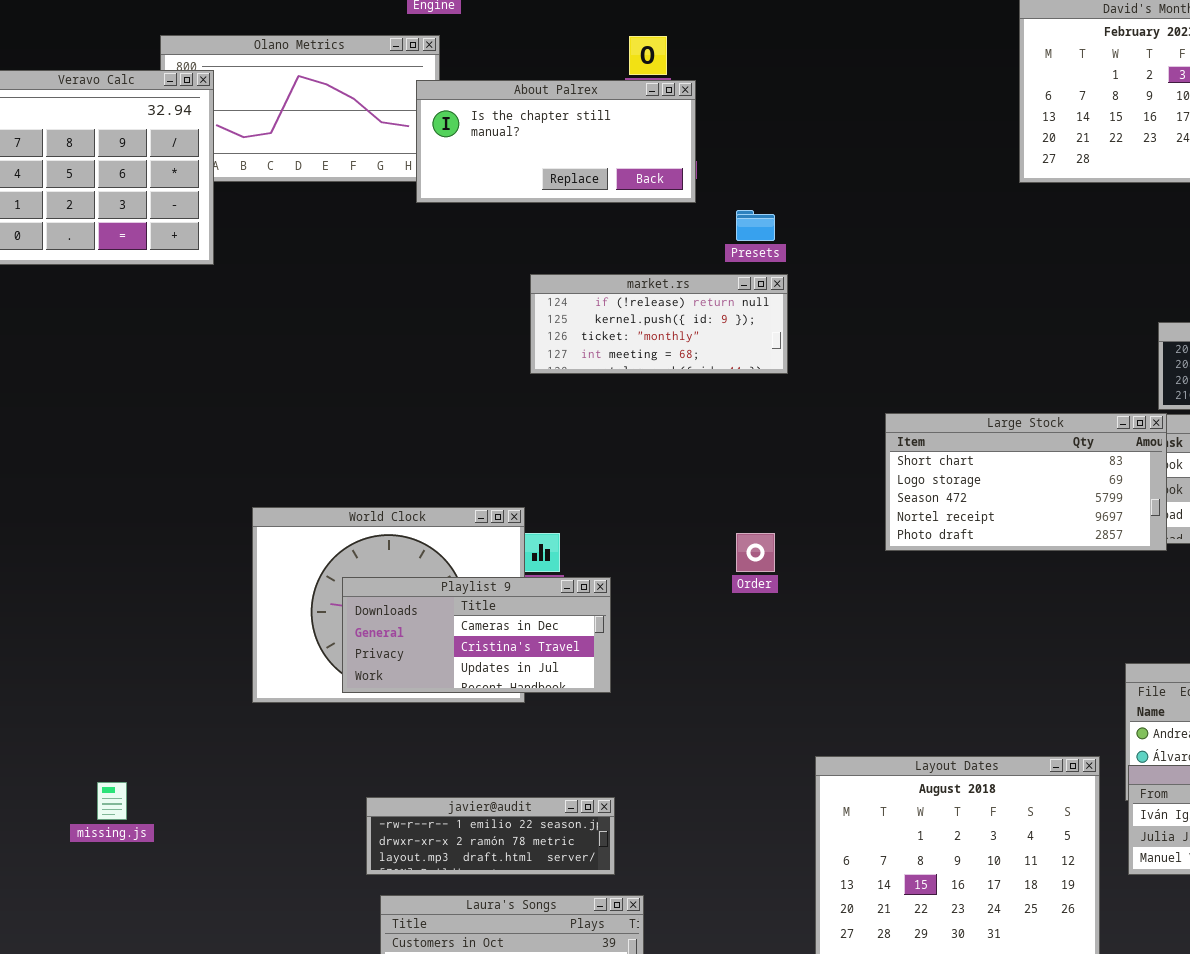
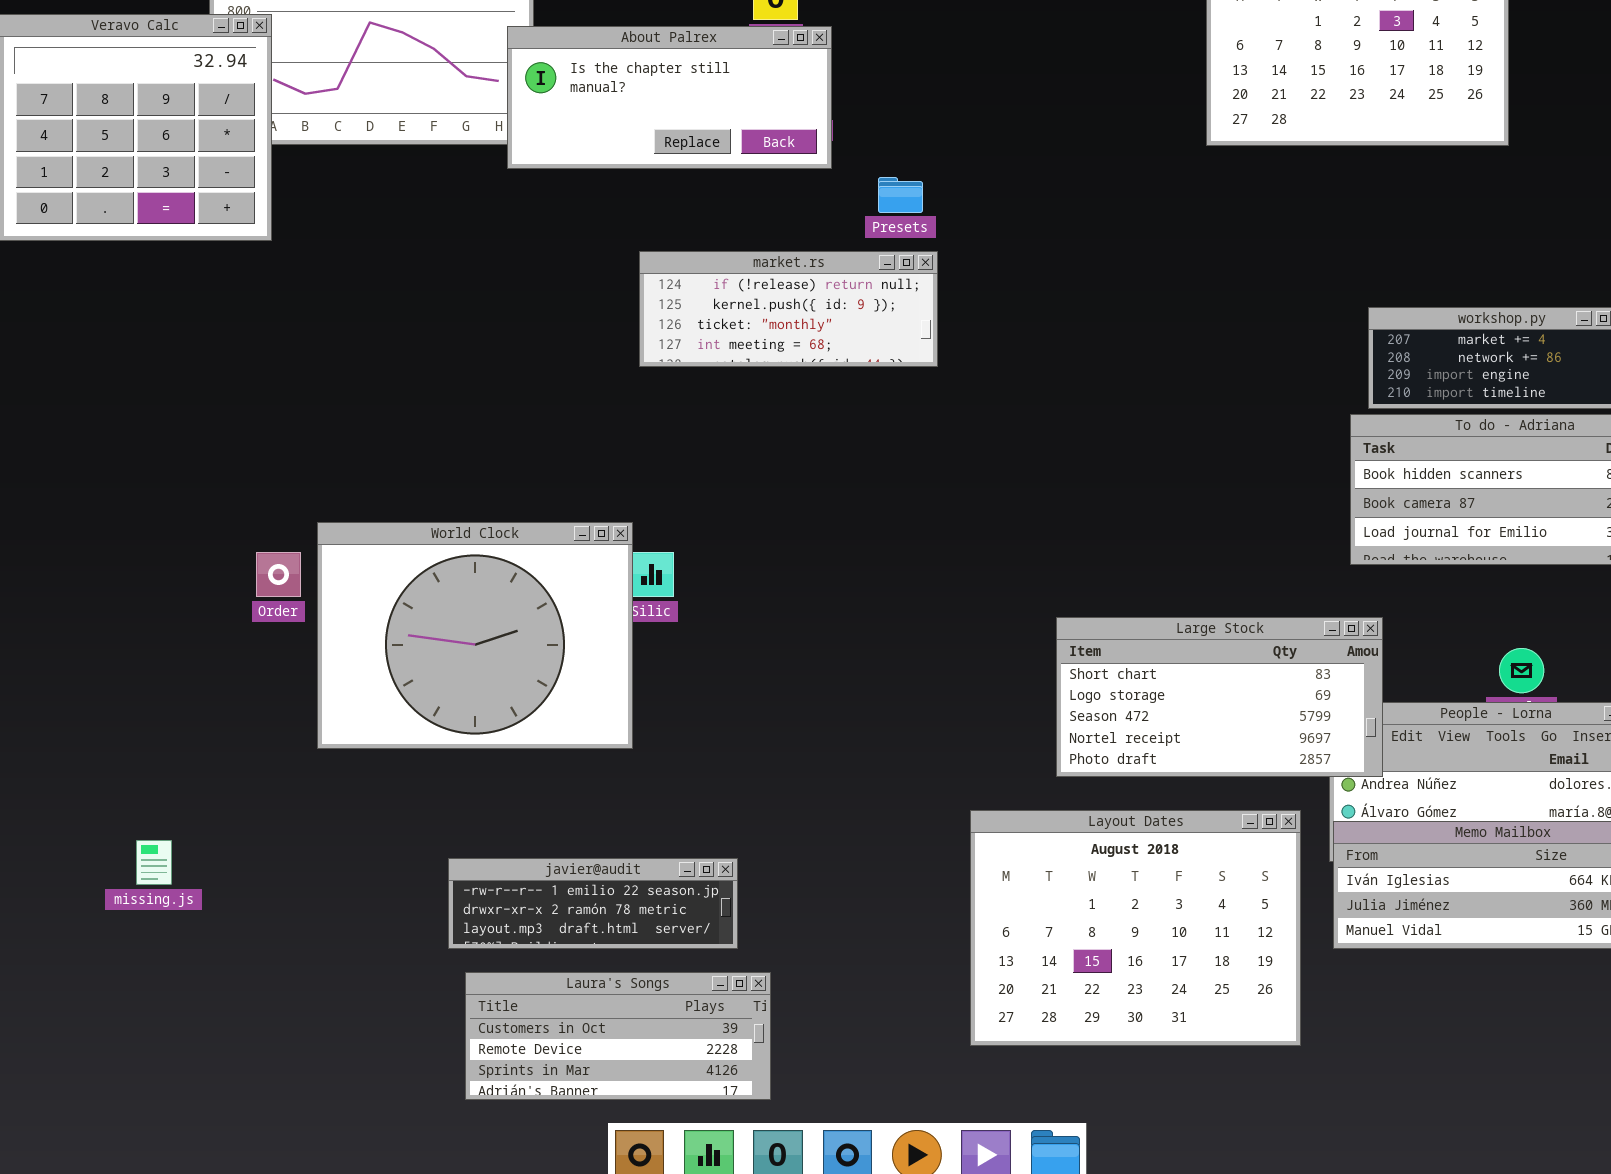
Large Stock: [885,413,1167,551] -> [1056,617,1383,777], moved
Order: [736,533,775,572] -> [256,552,301,597], moved
Playlist 9: [342,577,611,693] -> none, closed

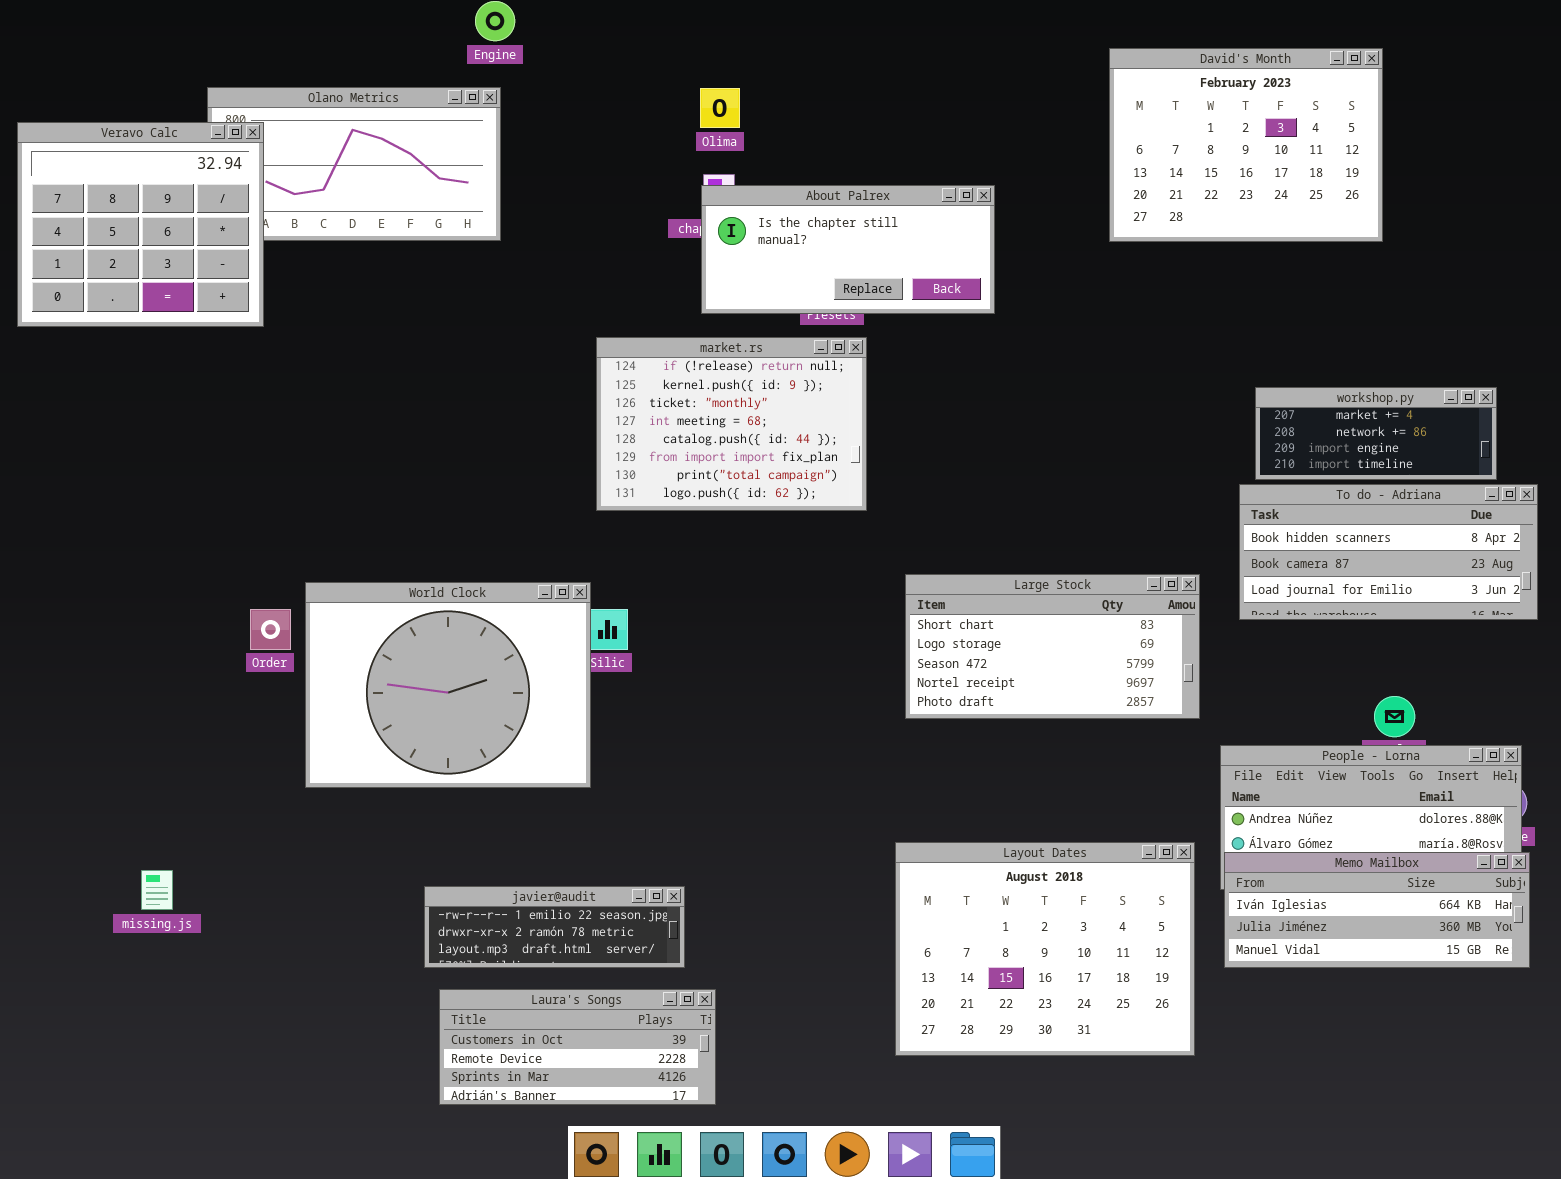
About Palrex: [507,26,832,169] -> [701,185,995,314], moved
market.rs: [639,251,938,367] -> [596,337,867,511], resized
Large Stock: [1056,617,1383,777] -> [905,574,1200,719], moved

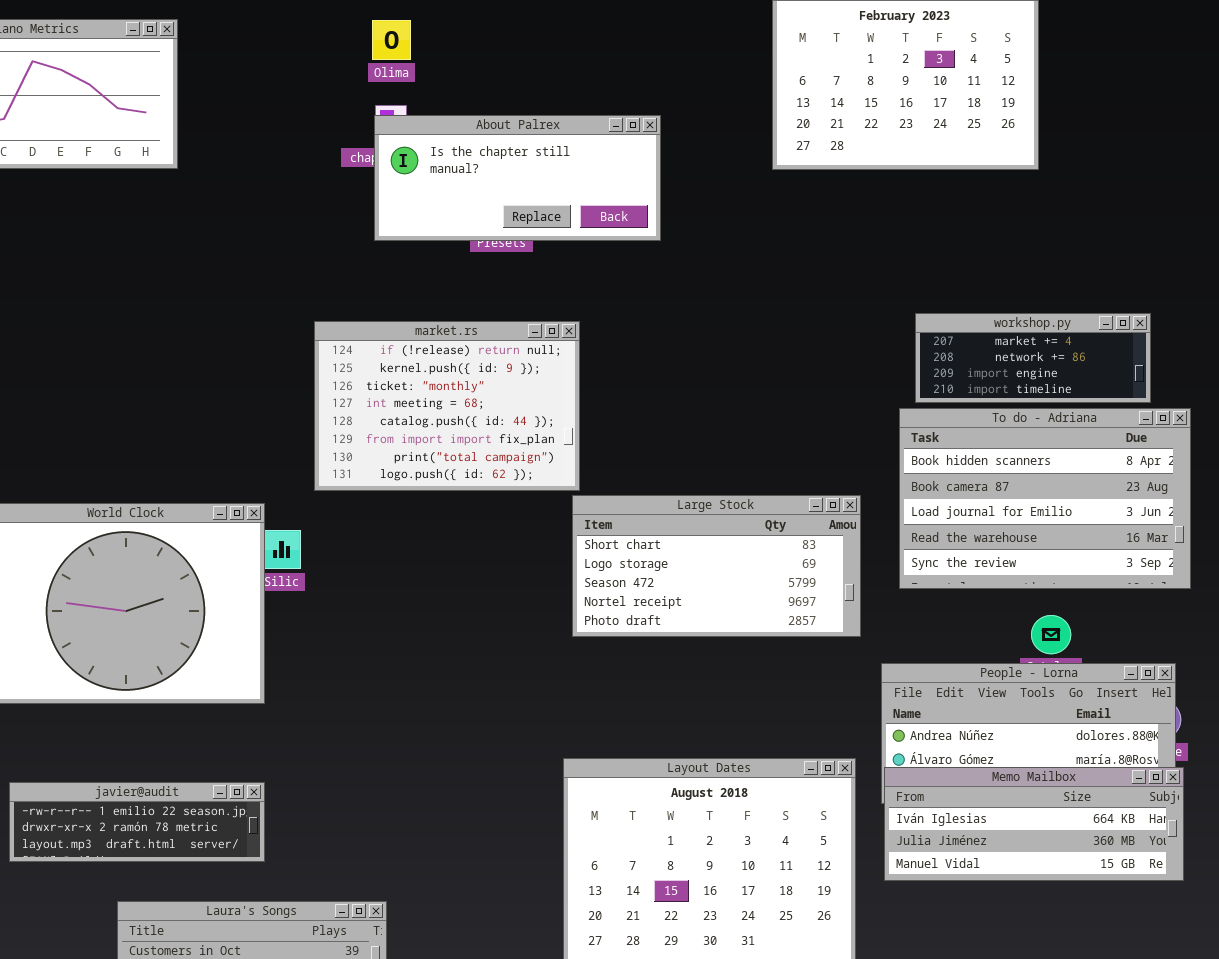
market.rs: [596,337,867,511] -> [314,321,580,491], moved
To do - Adriana: [1239,484,1538,620] -> [899,408,1191,589], resized
javier@audit: [424,886,685,968] -> [9,782,265,862], moved

